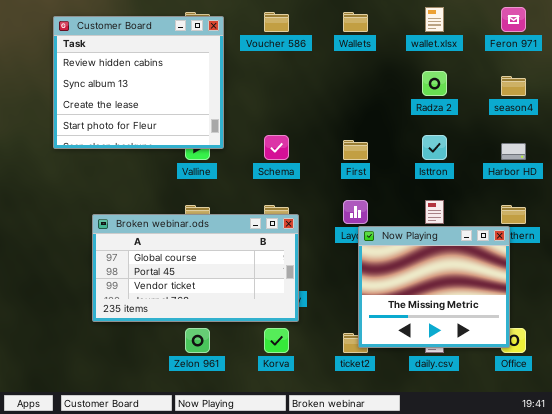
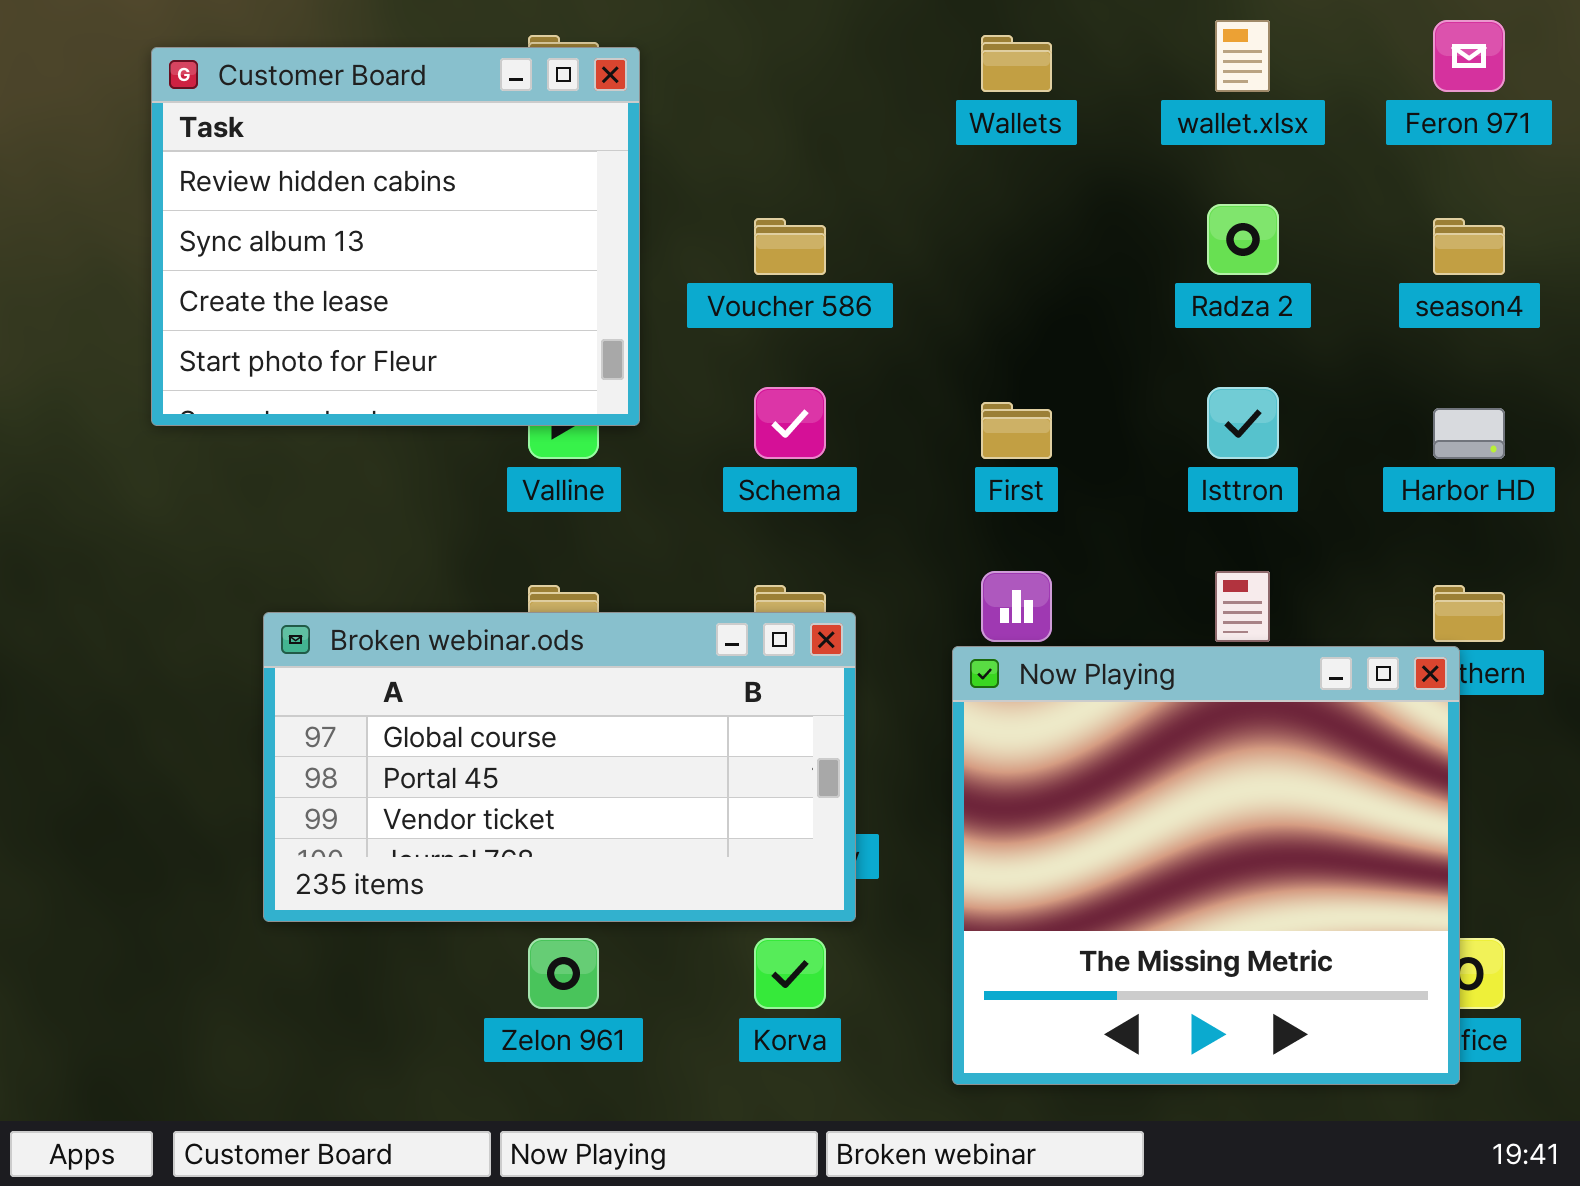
Voucher 586: [264,12,289,32] -> [754,218,826,275], moved
Now Playing: [358,226,510,348] -> [952,646,1460,1085], resized

